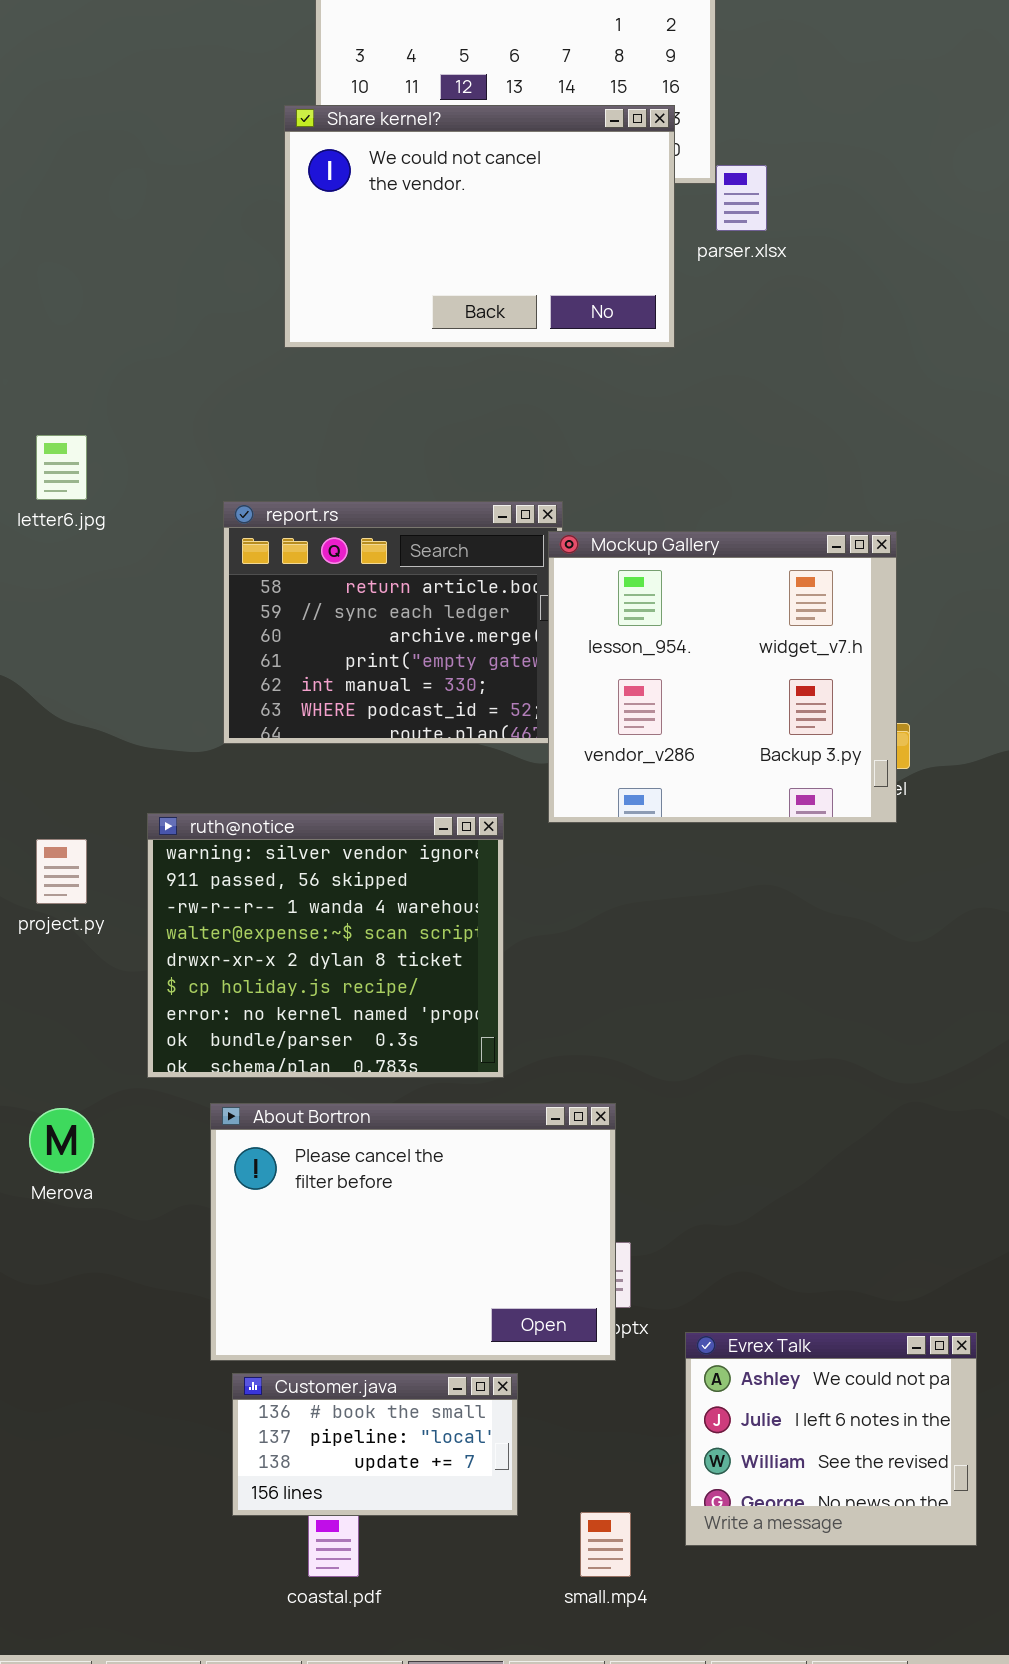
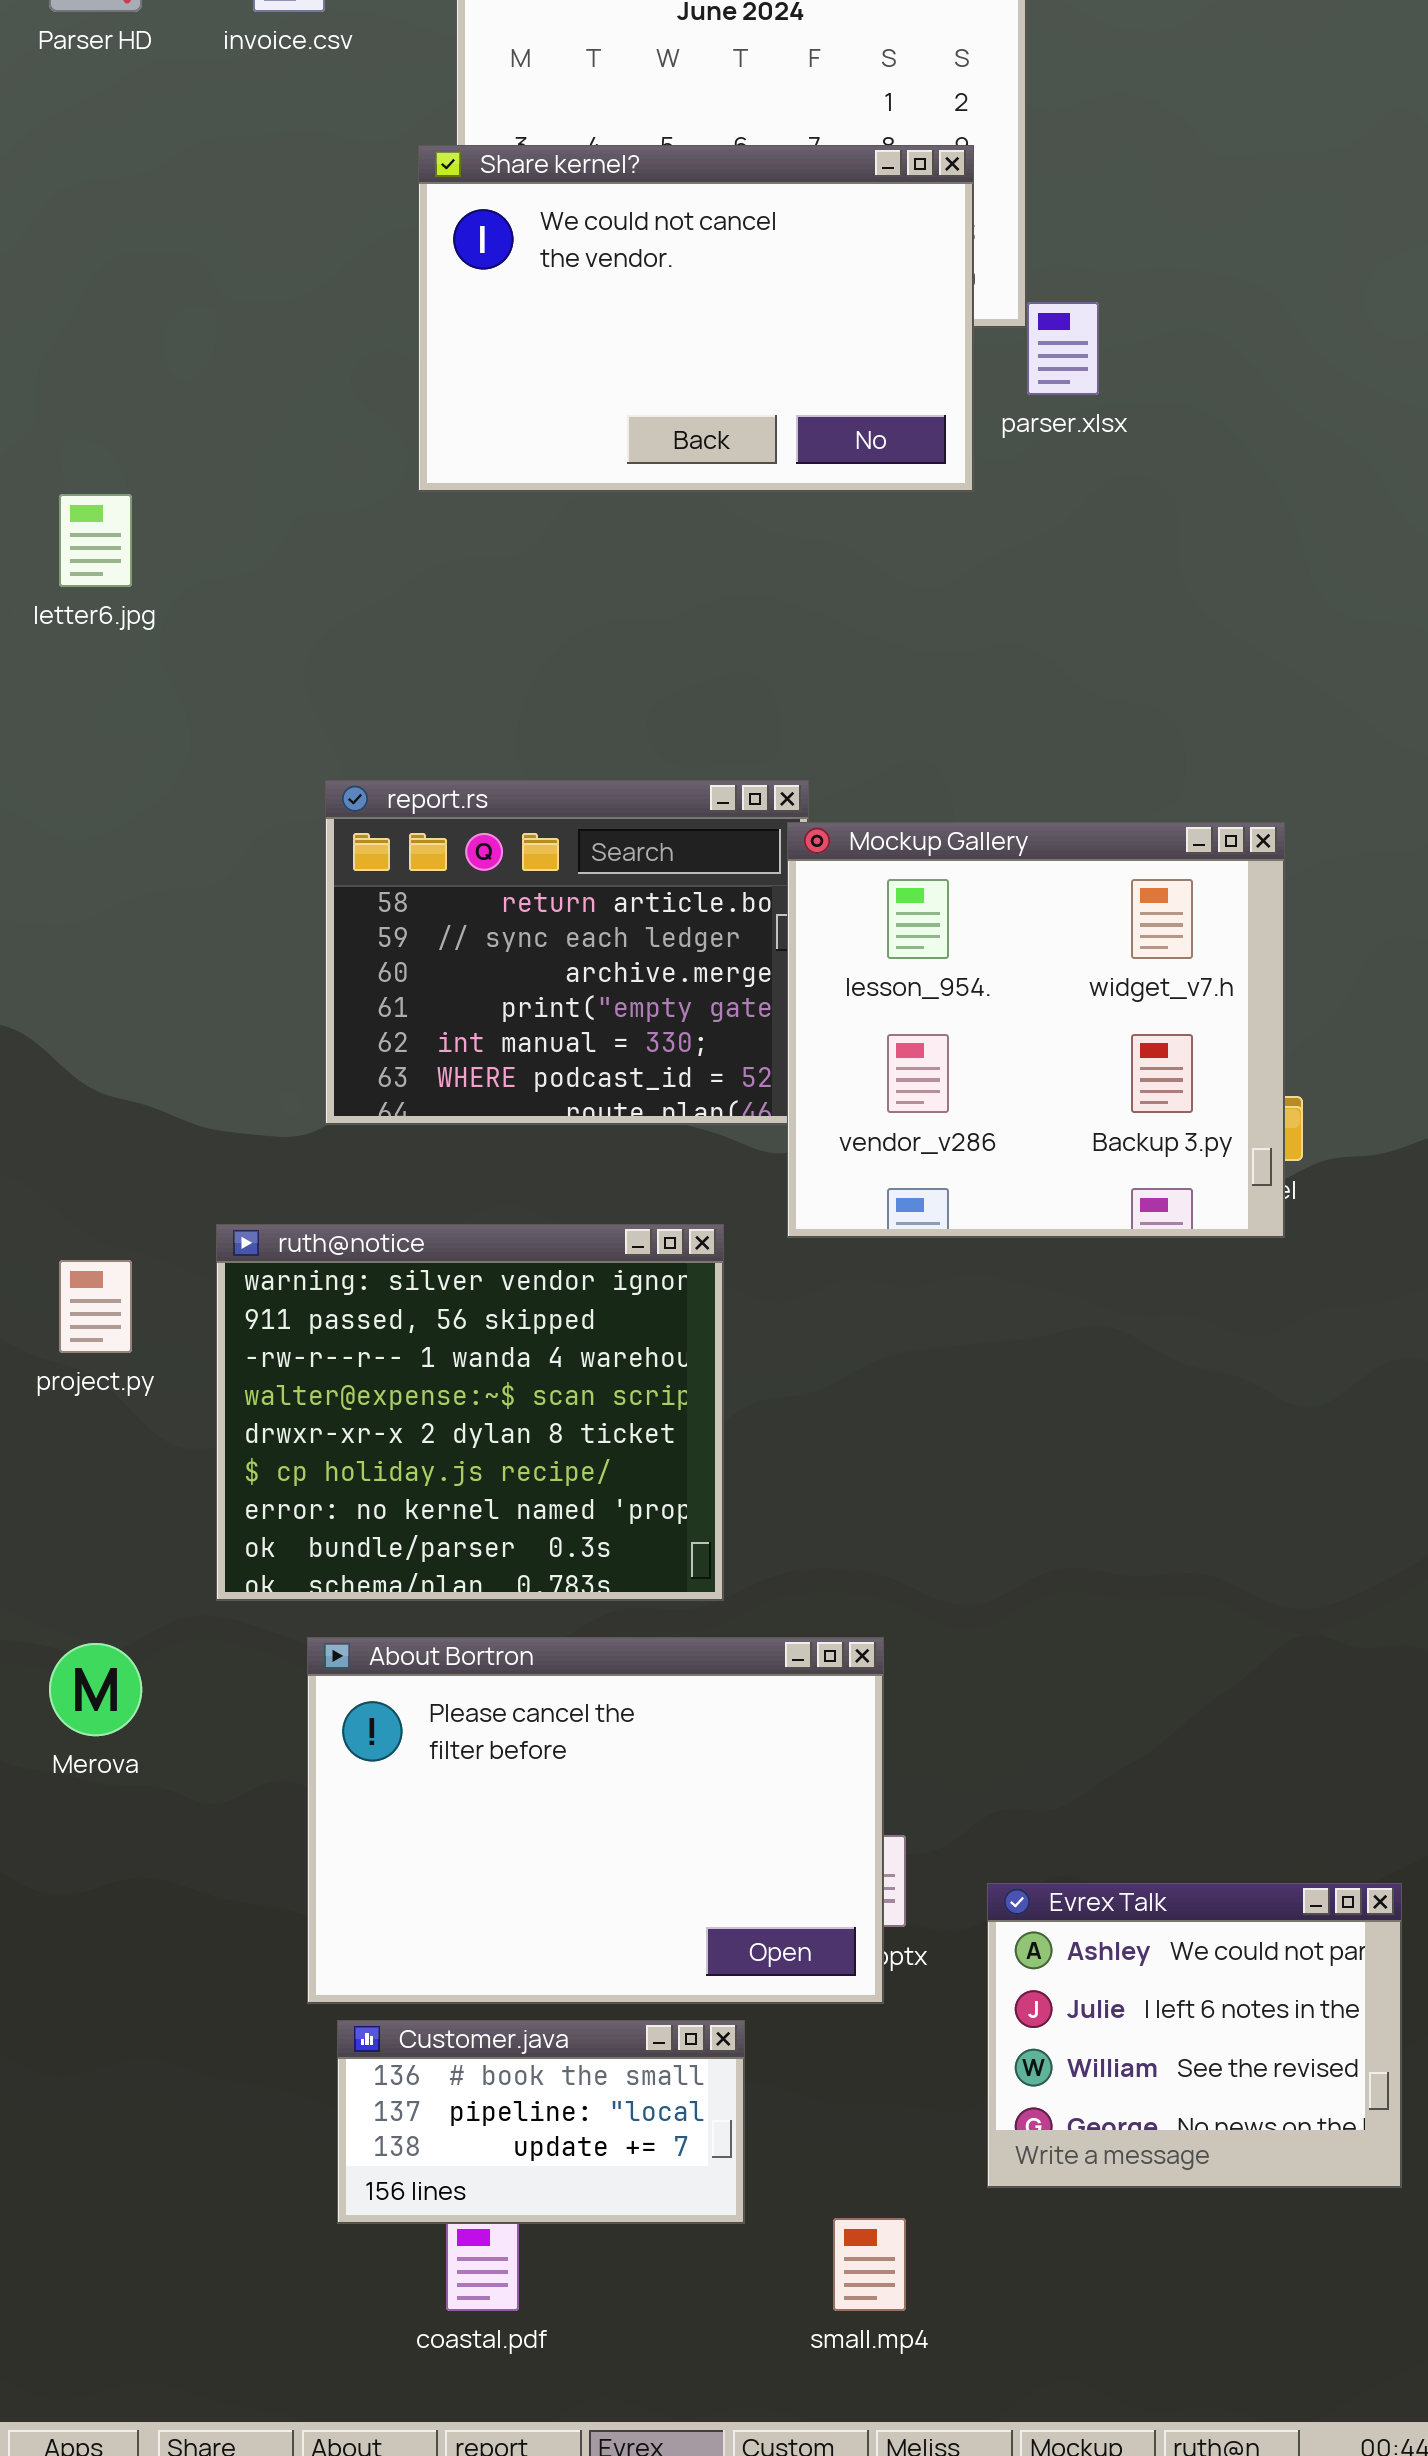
Share kernel?: [284,105,675,348] -> [418,145,974,492], moved
letter6.jpg: [36,435,87,500] -> [59,494,132,587], moved
Evrex Talk: [685,1332,977,1546] -> [987,1883,1402,2188], moved

